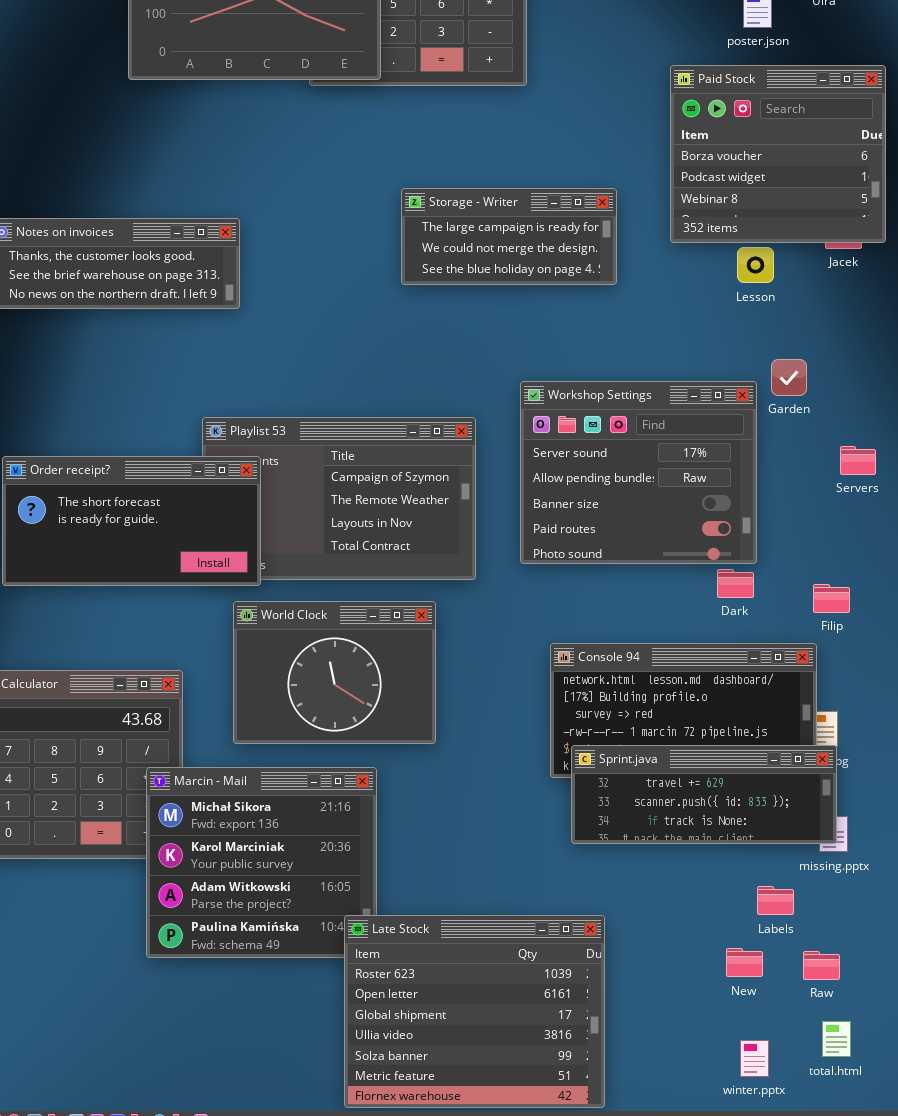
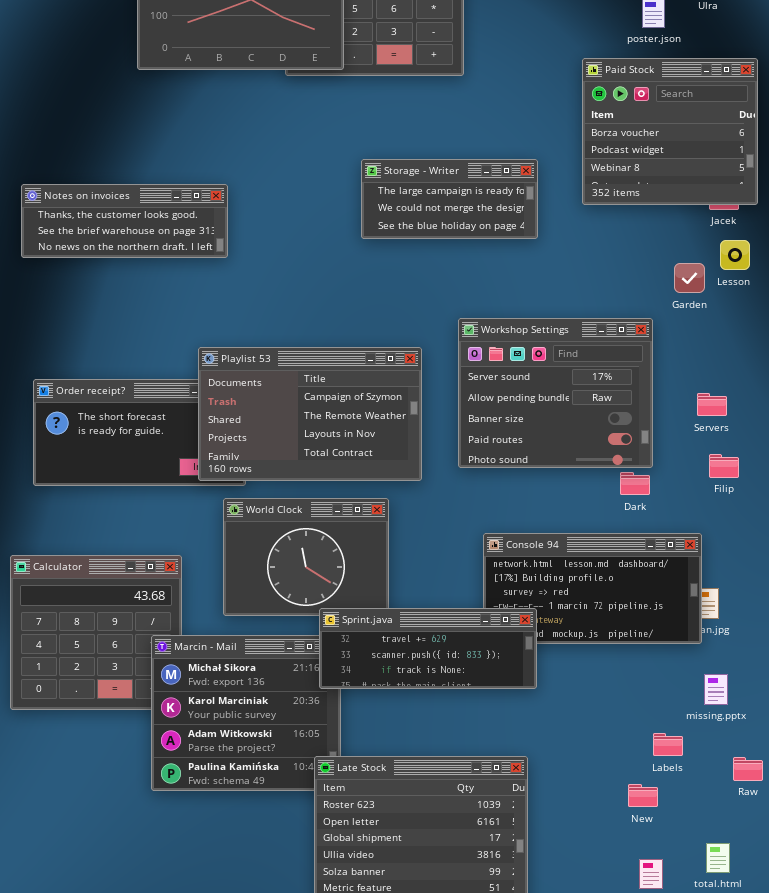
Lesson: [737,247,774,283] -> [720,240,750,270], moved
Garden: [771,359,807,396] -> [674,263,705,293], moved
Playlist 53: [202,417,476,580] -> [198,347,422,481], raised
Servers: [840,446,876,475] -> [697,393,727,416], moved
Filip: [813,584,850,613] -> [709,454,739,478], moved
Sprint.java: [571,745,837,844] -> [319,608,537,689], moved
Raw: [803,951,840,980] -> [733,757,763,781], moved

